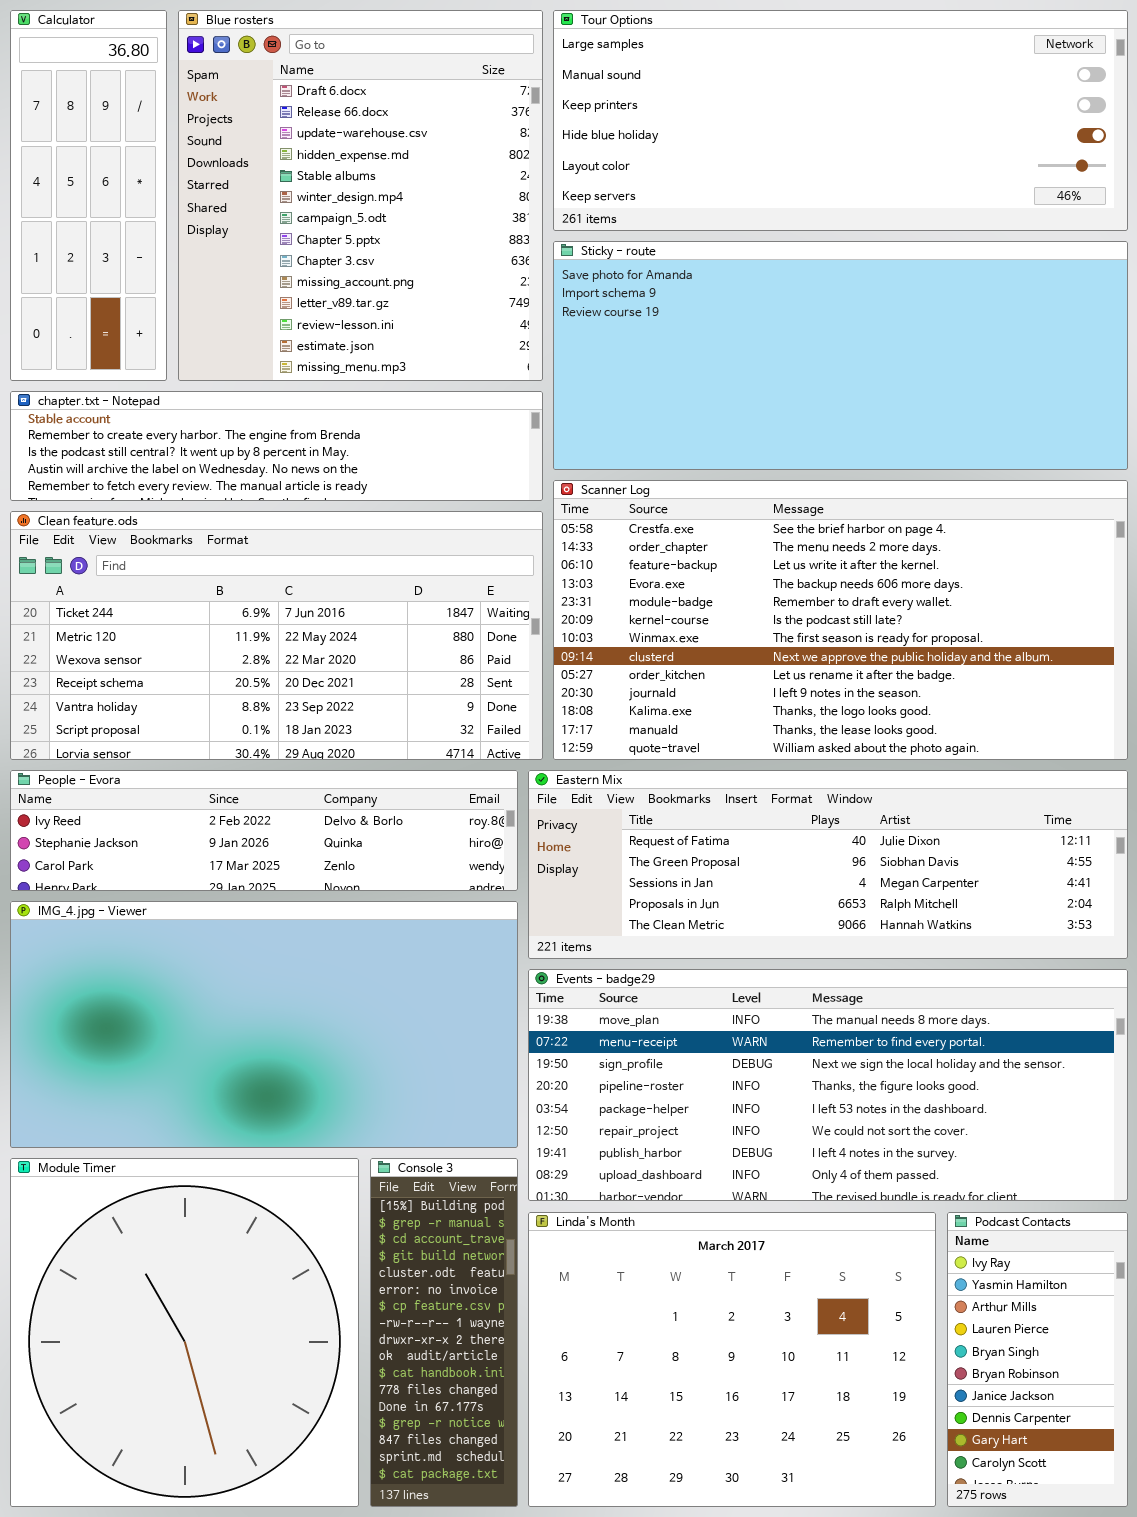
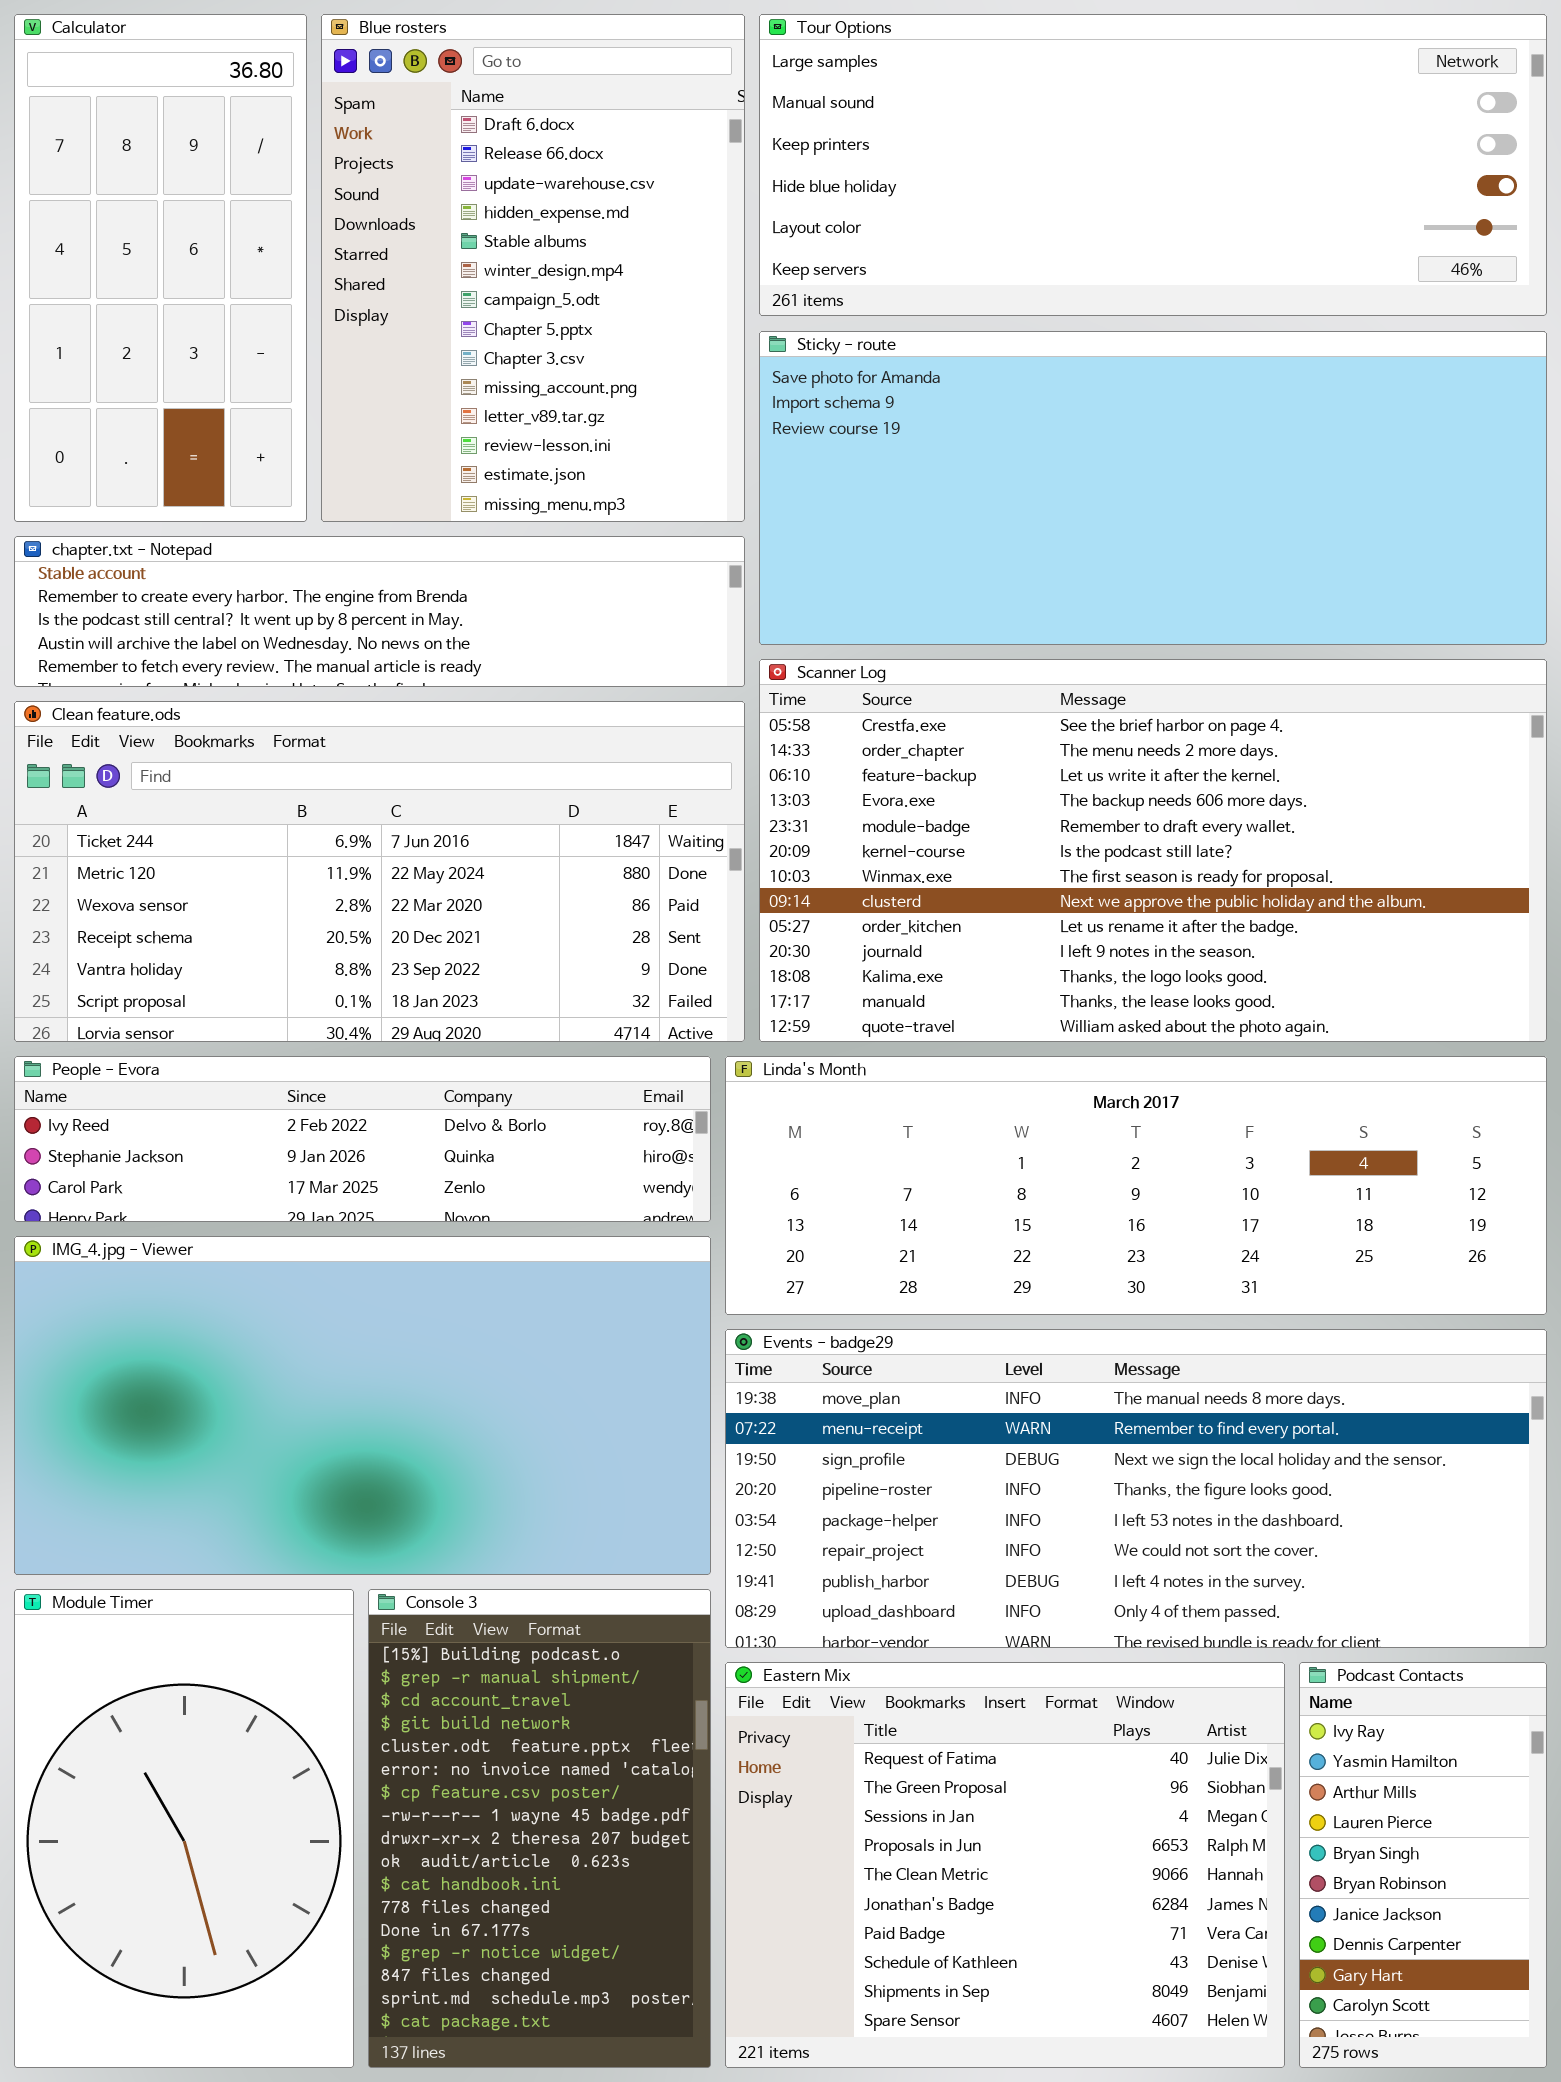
Calculator: [10,10,167,381] -> [14,14,307,522], resized
Blue rosters: [178,10,543,381] -> [321,14,745,522], resized
Eastern Mix: [528,770,1128,959] -> [725,1662,1285,2068], moved, resized
Module Timer: [10,1158,359,1507] -> [14,1589,354,2068], resized
Console 3: [370,1158,518,1507] -> [368,1589,711,2068], resized
Linda's Month: [528,1212,936,1507] -> [725,1056,1547,1315], moved, resized

